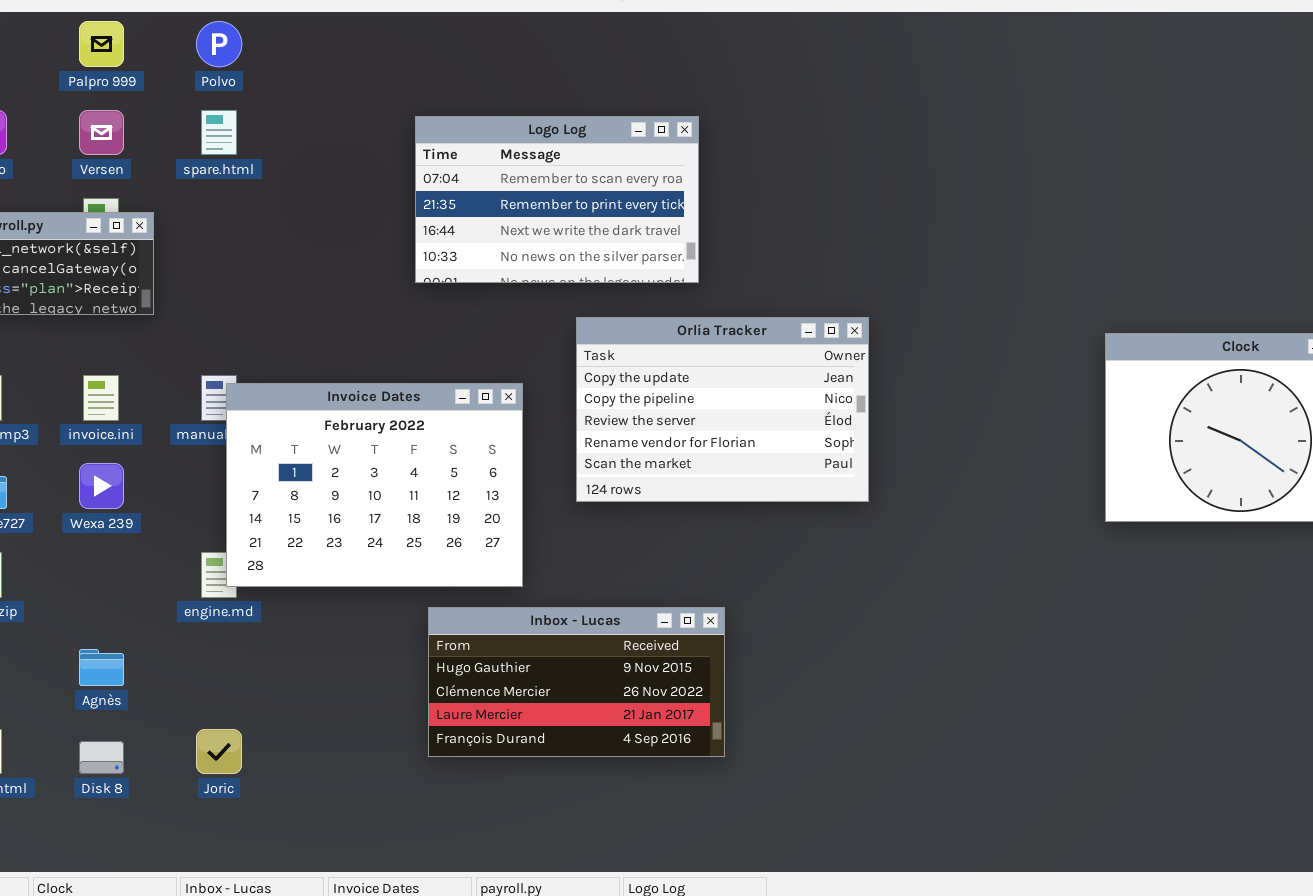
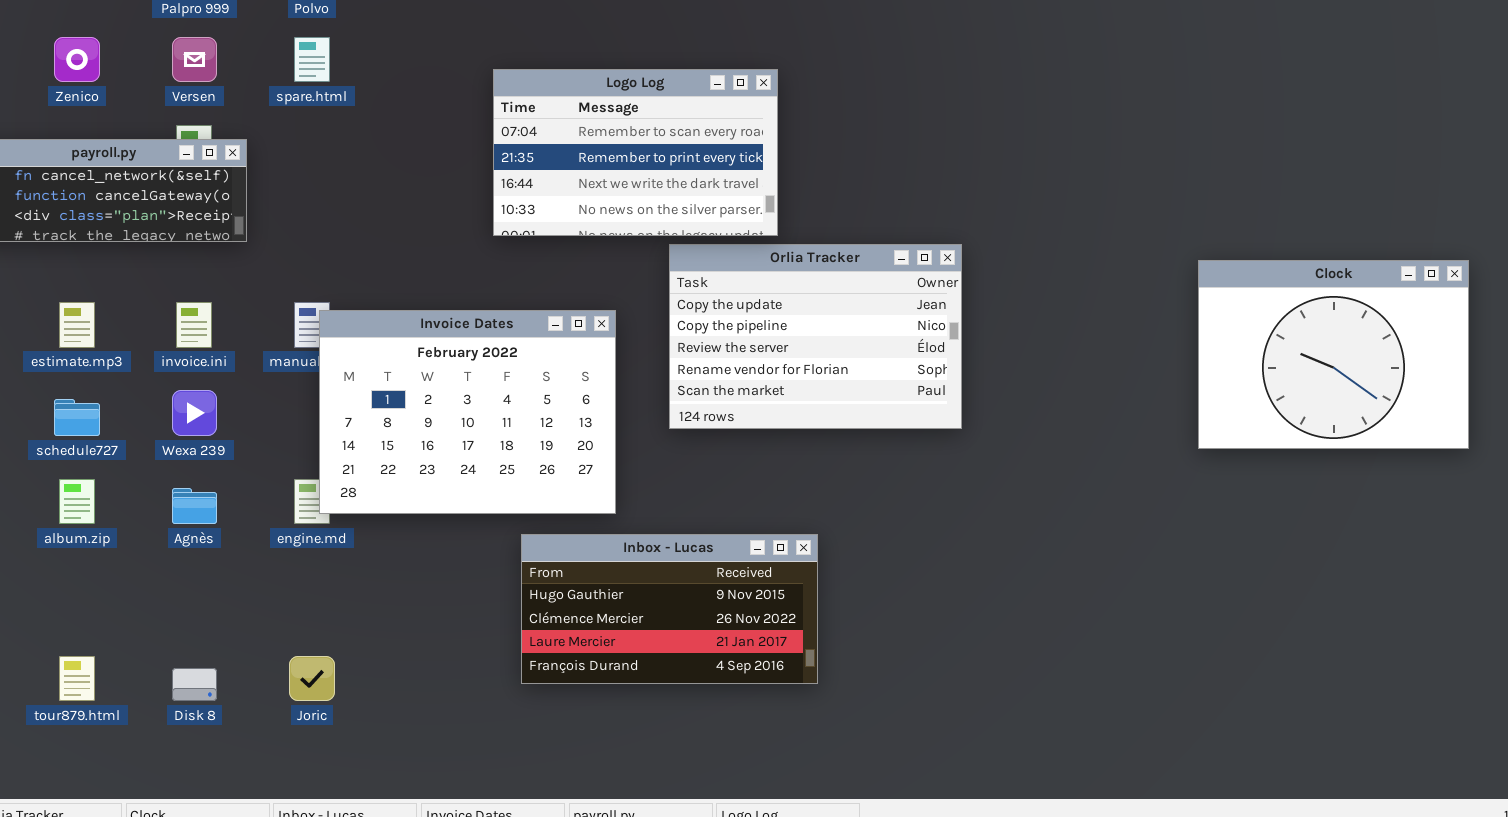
Logo Log: [415,116,699,283] -> [493,69,778,236], moved
Agnès: [79,649,124,686] -> [172,488,217,524], moved

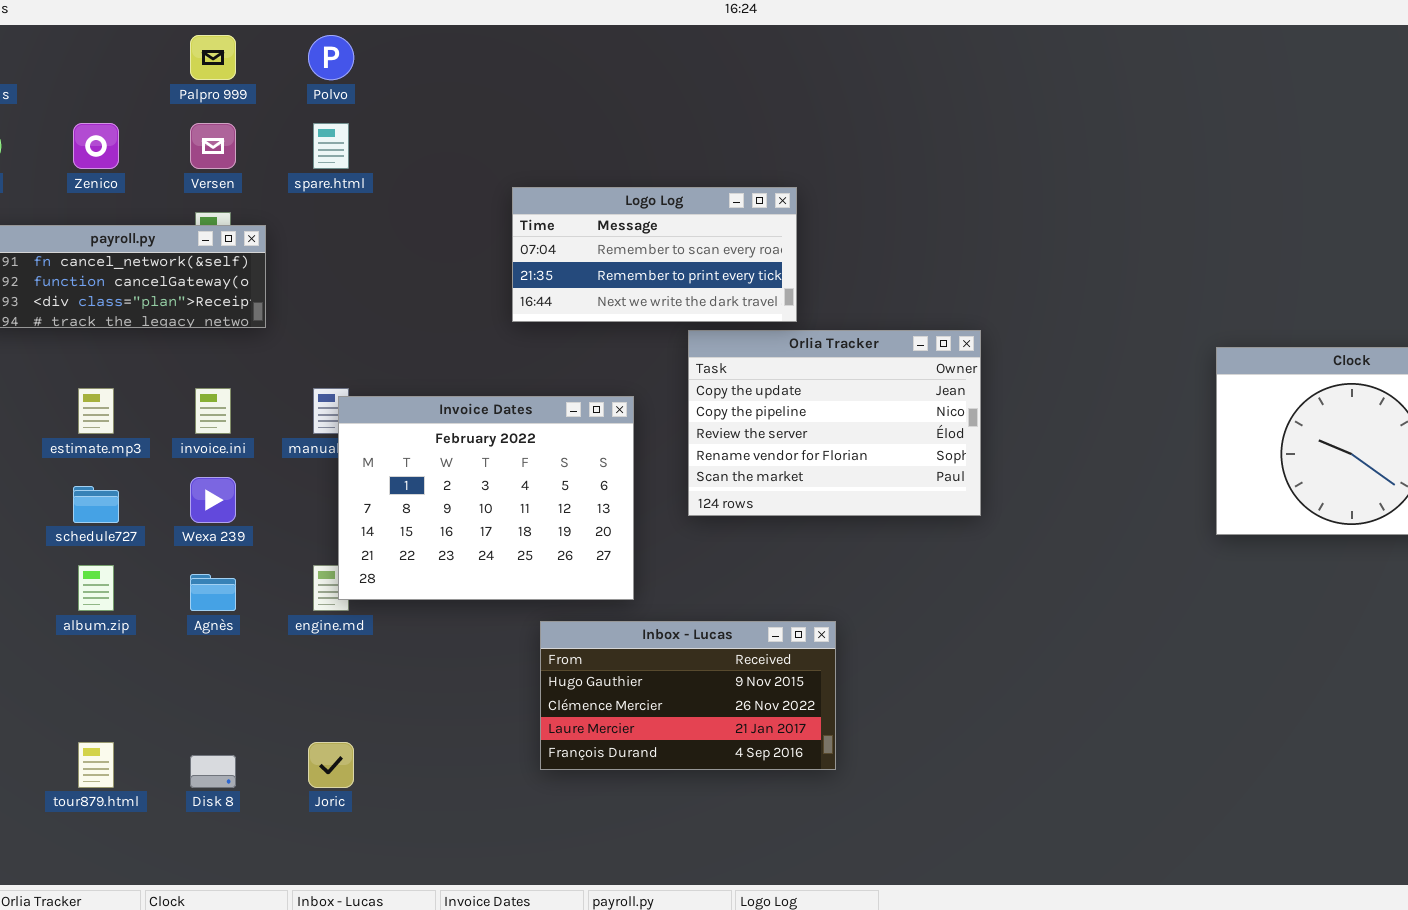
Logo Log: [493,69,778,236] -> [512,187,797,322], resized

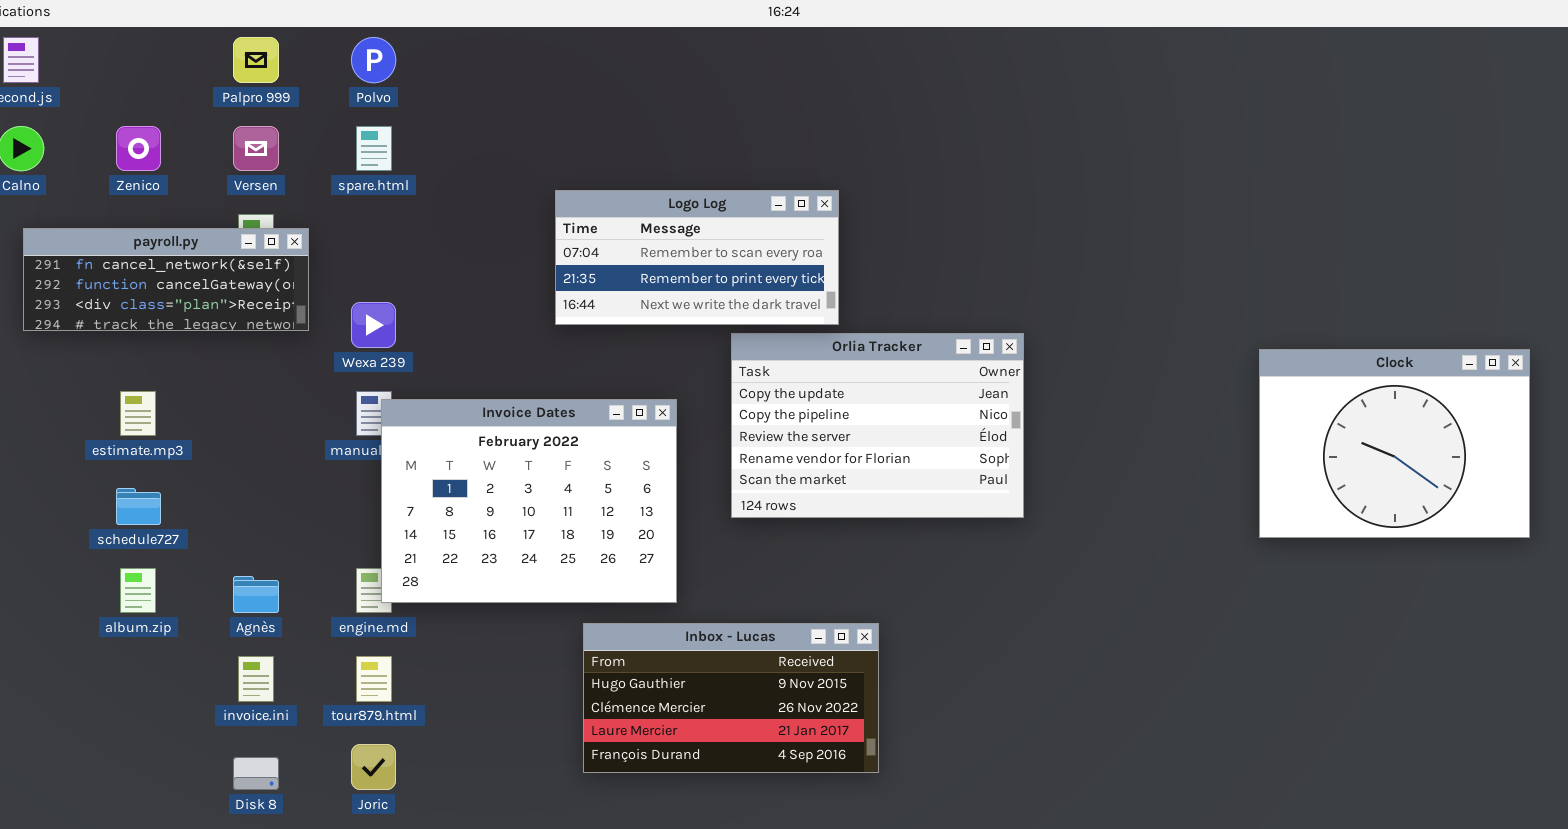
invoice.ini: [195,388,231,434] -> [238,656,274,702], moved
Wexa 239: [190,477,236,523] -> [351,302,396,348], moved
tour879.html: [78,742,114,788] -> [356,656,392,702], moved

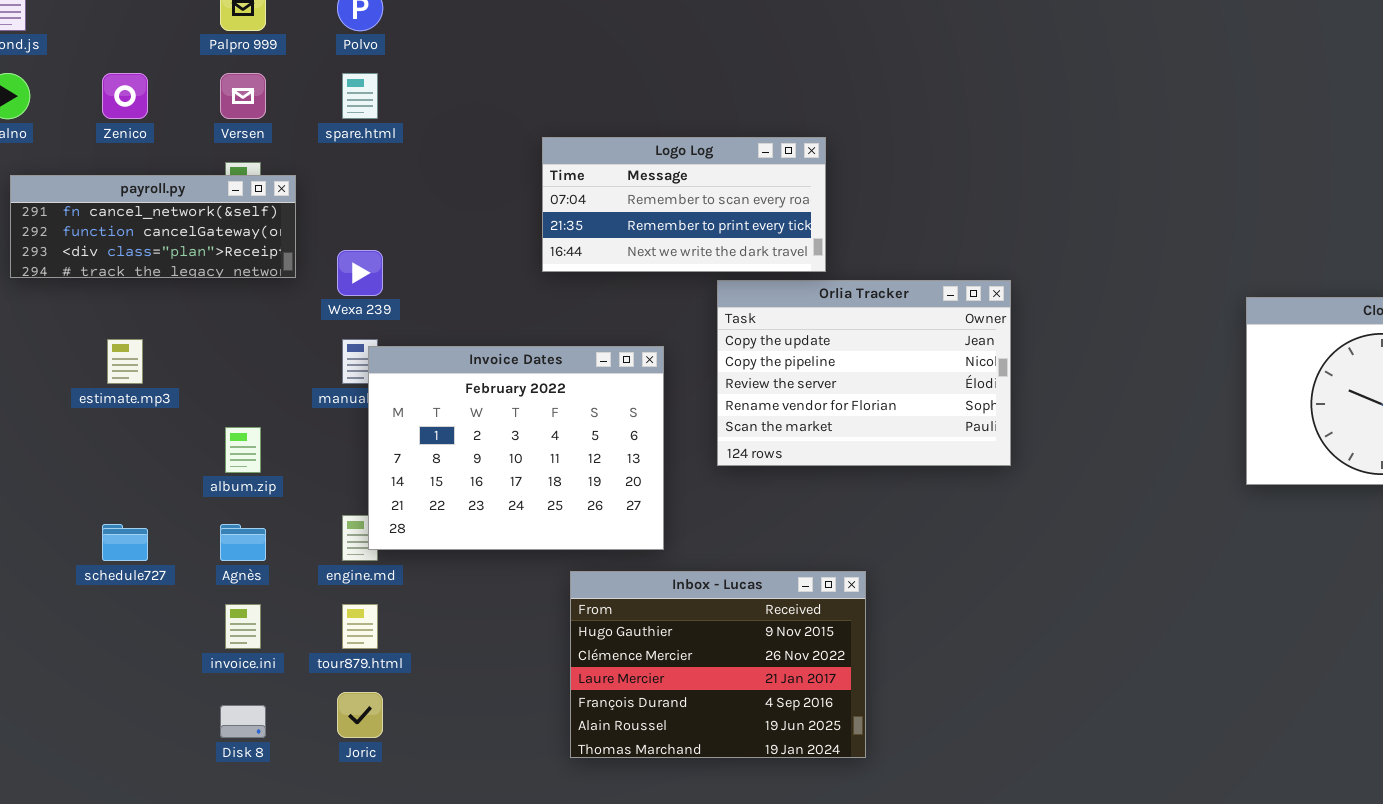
schedule727: [116,488,161,525] -> [102,524,148,561], moved
album.zip: [120,568,156,613] -> [225,427,261,473], moved
Inbox - Lucas: [583,623,879,773] -> [570,571,866,758], resized

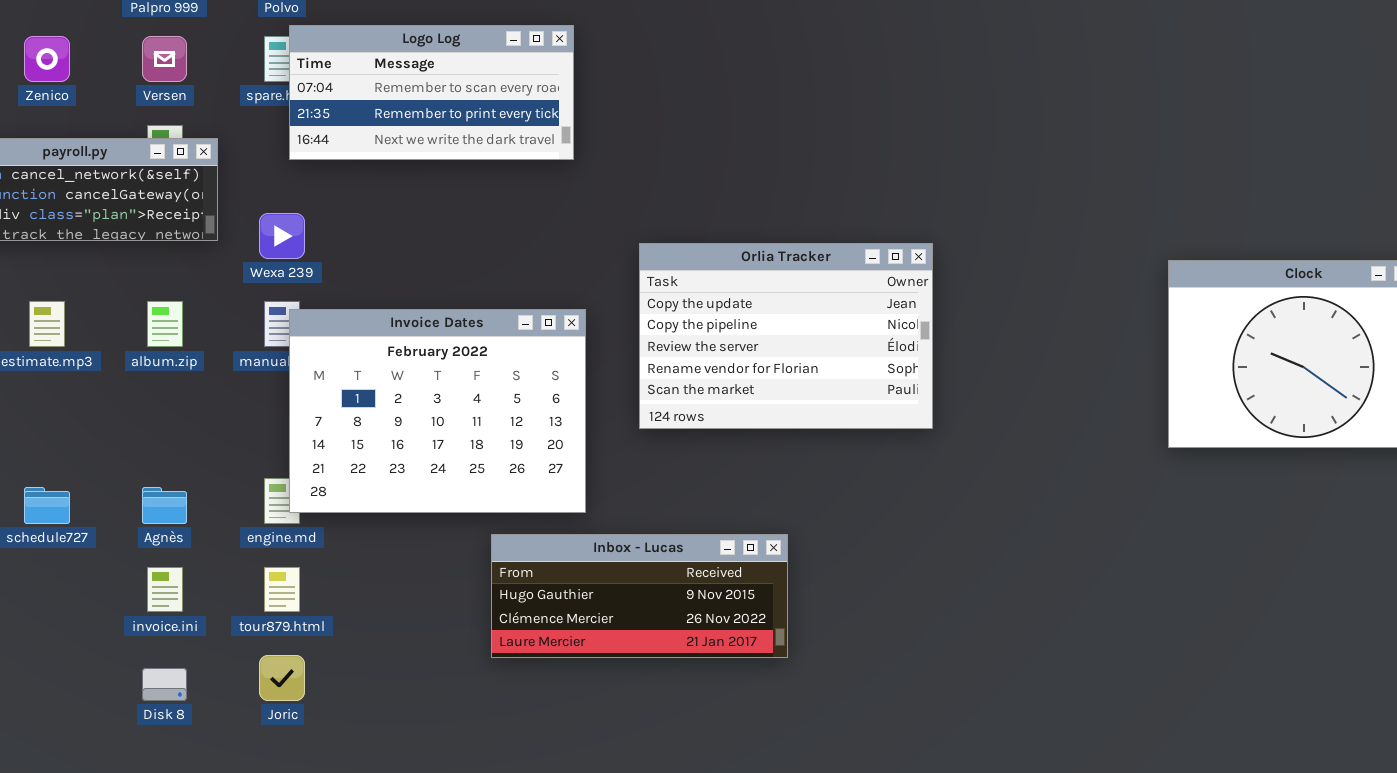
Logo Log: [542,137,826,272] -> [289,25,574,160], moved
album.zip: [225,427,261,473] -> [147,301,183,347], moved
Inbox - Lucas: [570,571,866,758] -> [491,534,788,658], resized

